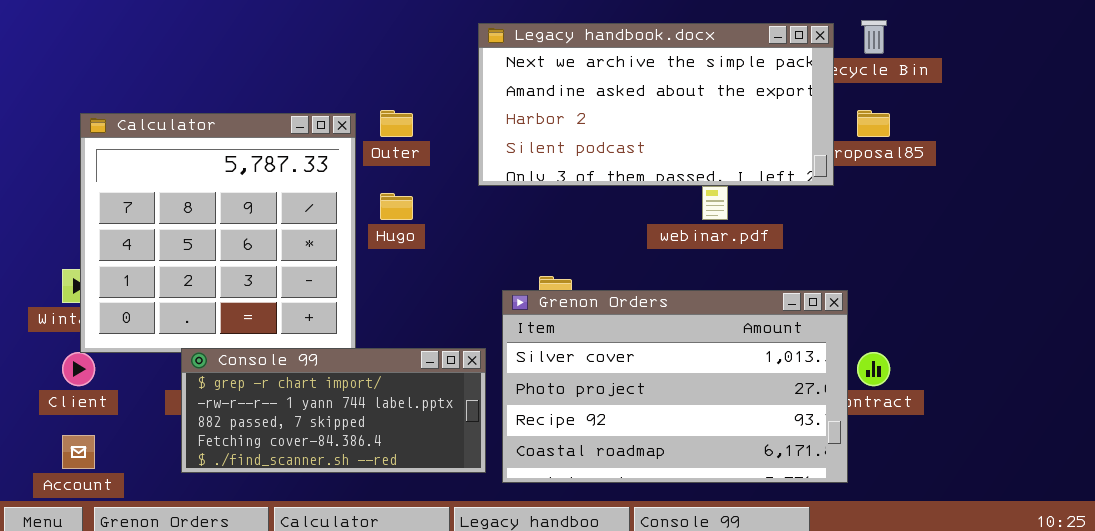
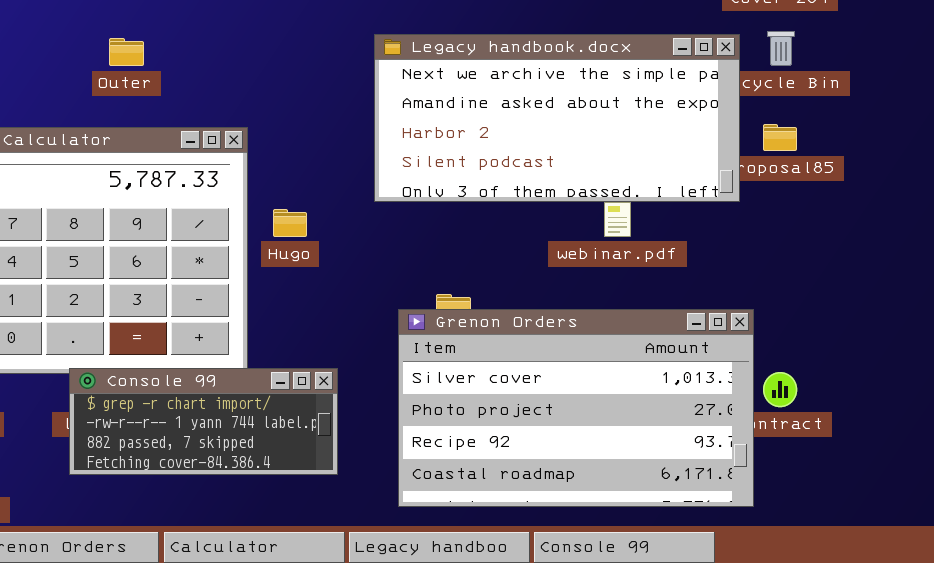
Outer: [380,110,413,137] -> [109,38,144,66], moved
Console 99: [181,348,486,473] -> [69,368,338,475], resized

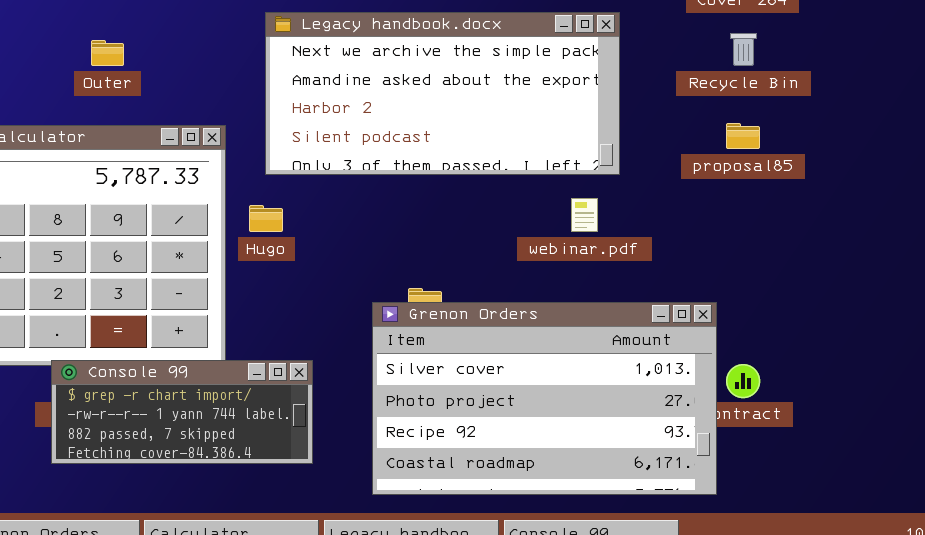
Legacy handbook.docx: [374,34,740,202] -> [265,12,620,175], moved

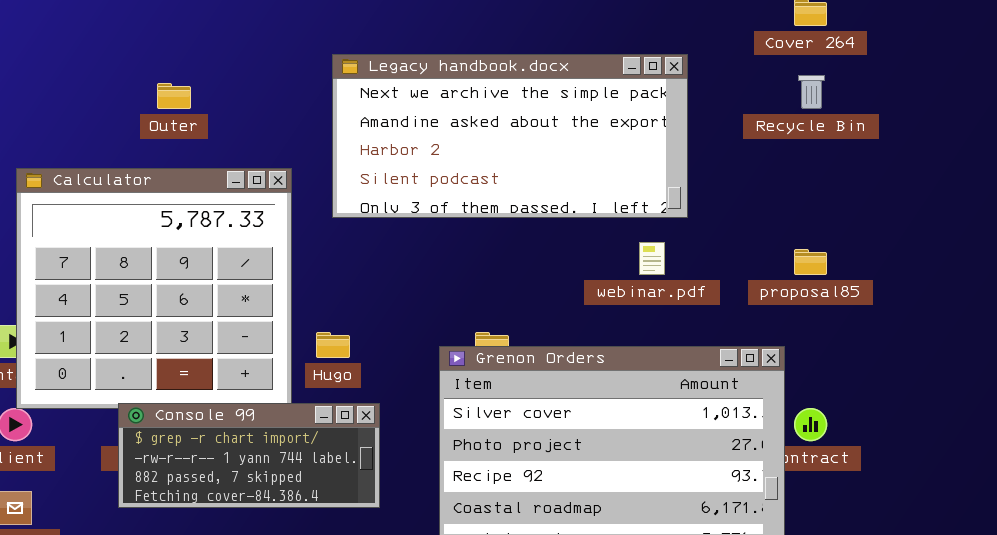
proposal85: [726,123,760,149] -> [794,249,827,275], moved
Hugo: [249,205,283,232] -> [316,332,350,358], moved

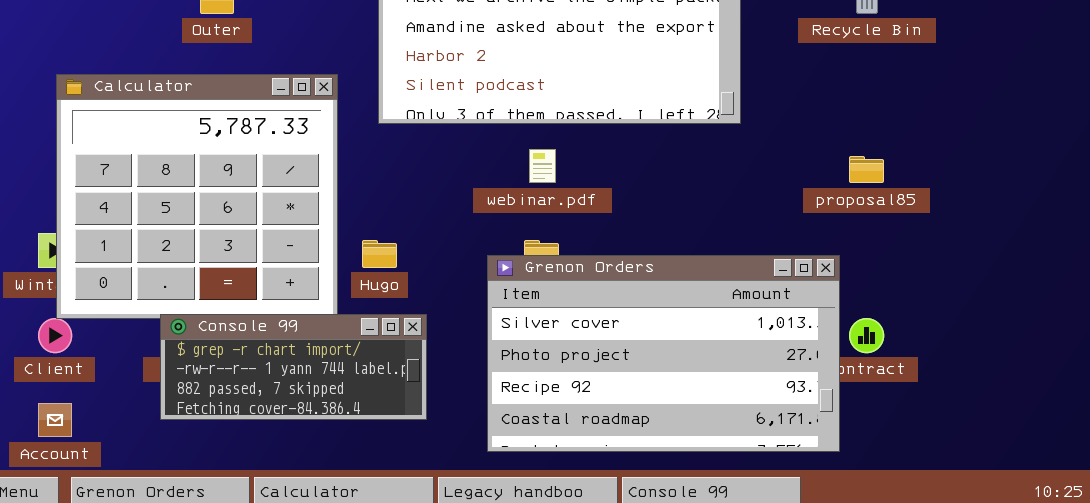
webinar.pdf: [639,242,665,275] -> [529,149,556,183], moved

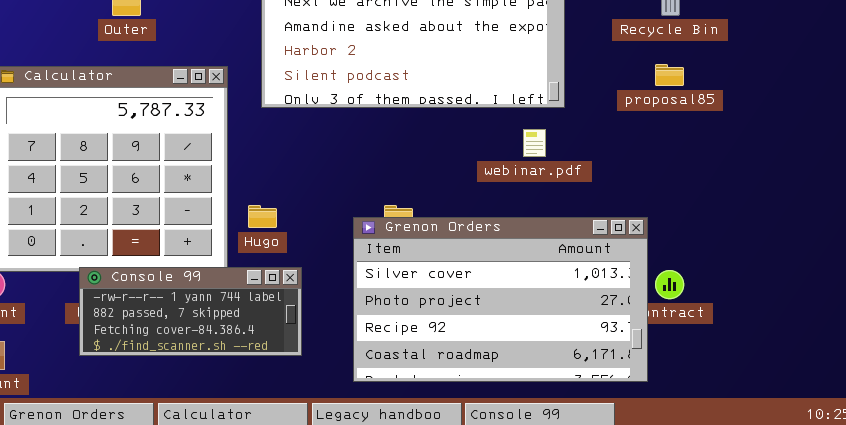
webinar.pdf: [529,149,556,183] -> [523,129,546,157], moved
proposal85: [849,156,884,183] -> [655,64,684,86], moved
Console 99: [160,314,427,420] -> [79,267,302,356], scrolled down 1 row

